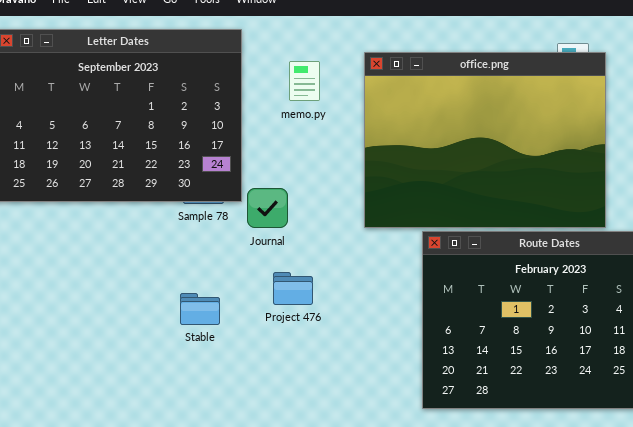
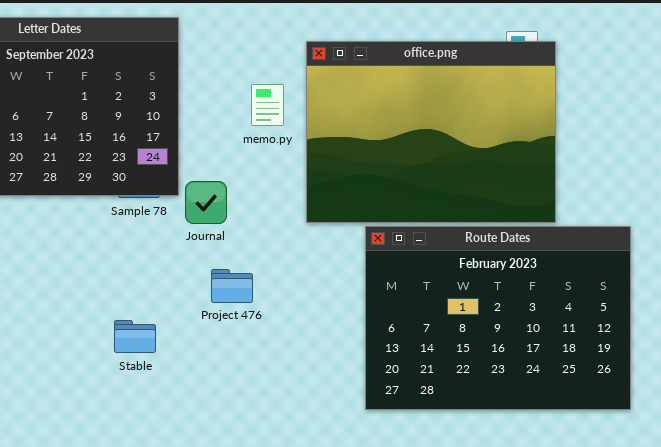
memo.py: [289,61,320,101] -> [251,84,284,126], moved
Stable: [180,293,220,325] -> [114,320,156,353], moved

